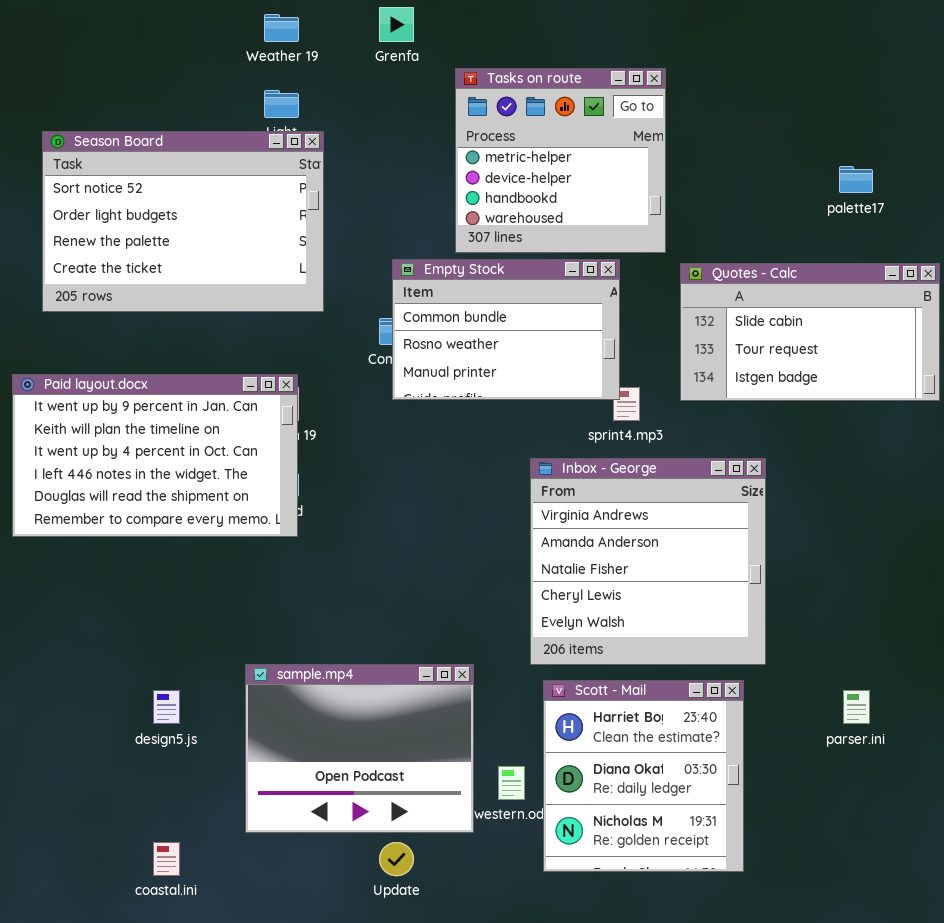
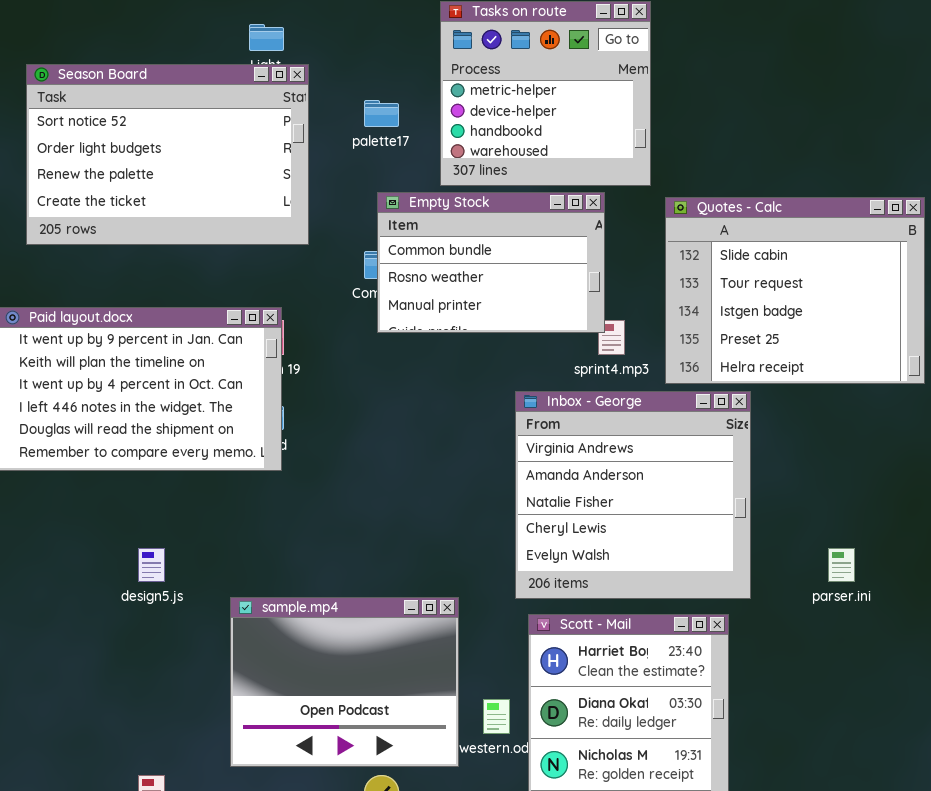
palette17: [839,166,873,193] -> [364,100,399,127], moved
Quotes - Calc: [680,263,940,401] -> [665,197,925,384], resized
design5.js: [153,690,180,724] -> [138,548,165,582], moved
parser.ini: [843,690,870,724] -> [828,548,855,582], moved

